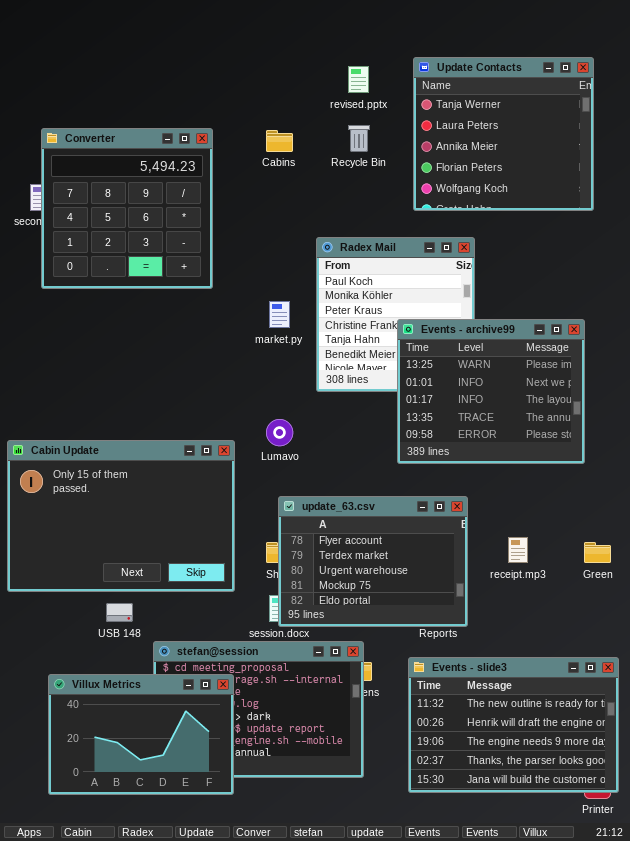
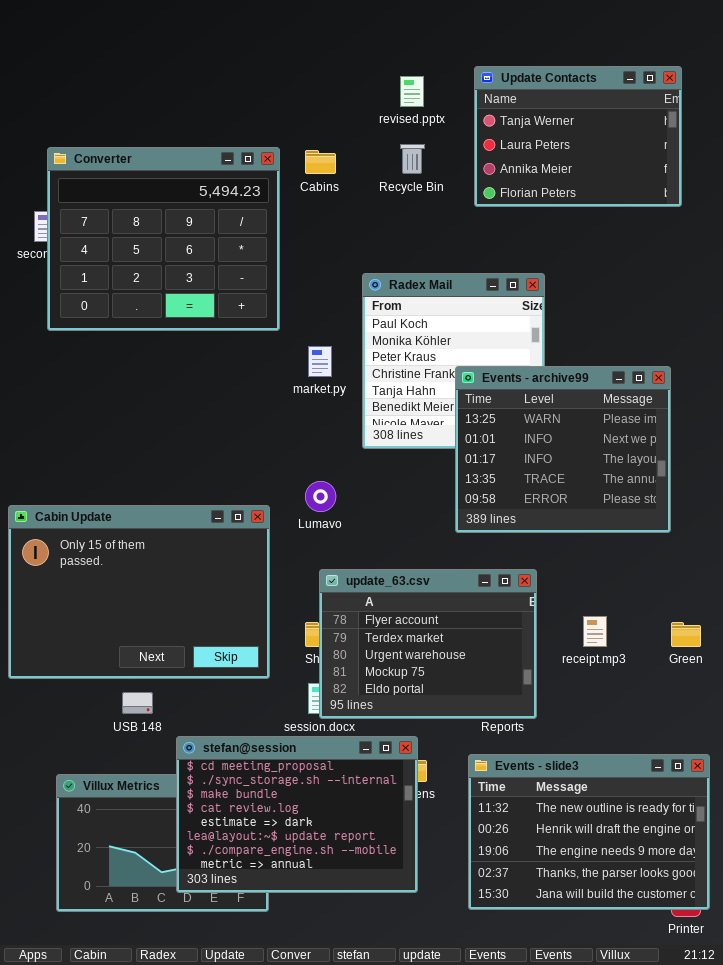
Update Contacts: [413,57,594,211] -> [474,66,682,207], resized
Converter: [41,128,213,289] -> [47,147,280,331], resized
stefan@session: [153,641,364,778] -> [176,736,418,893], raised

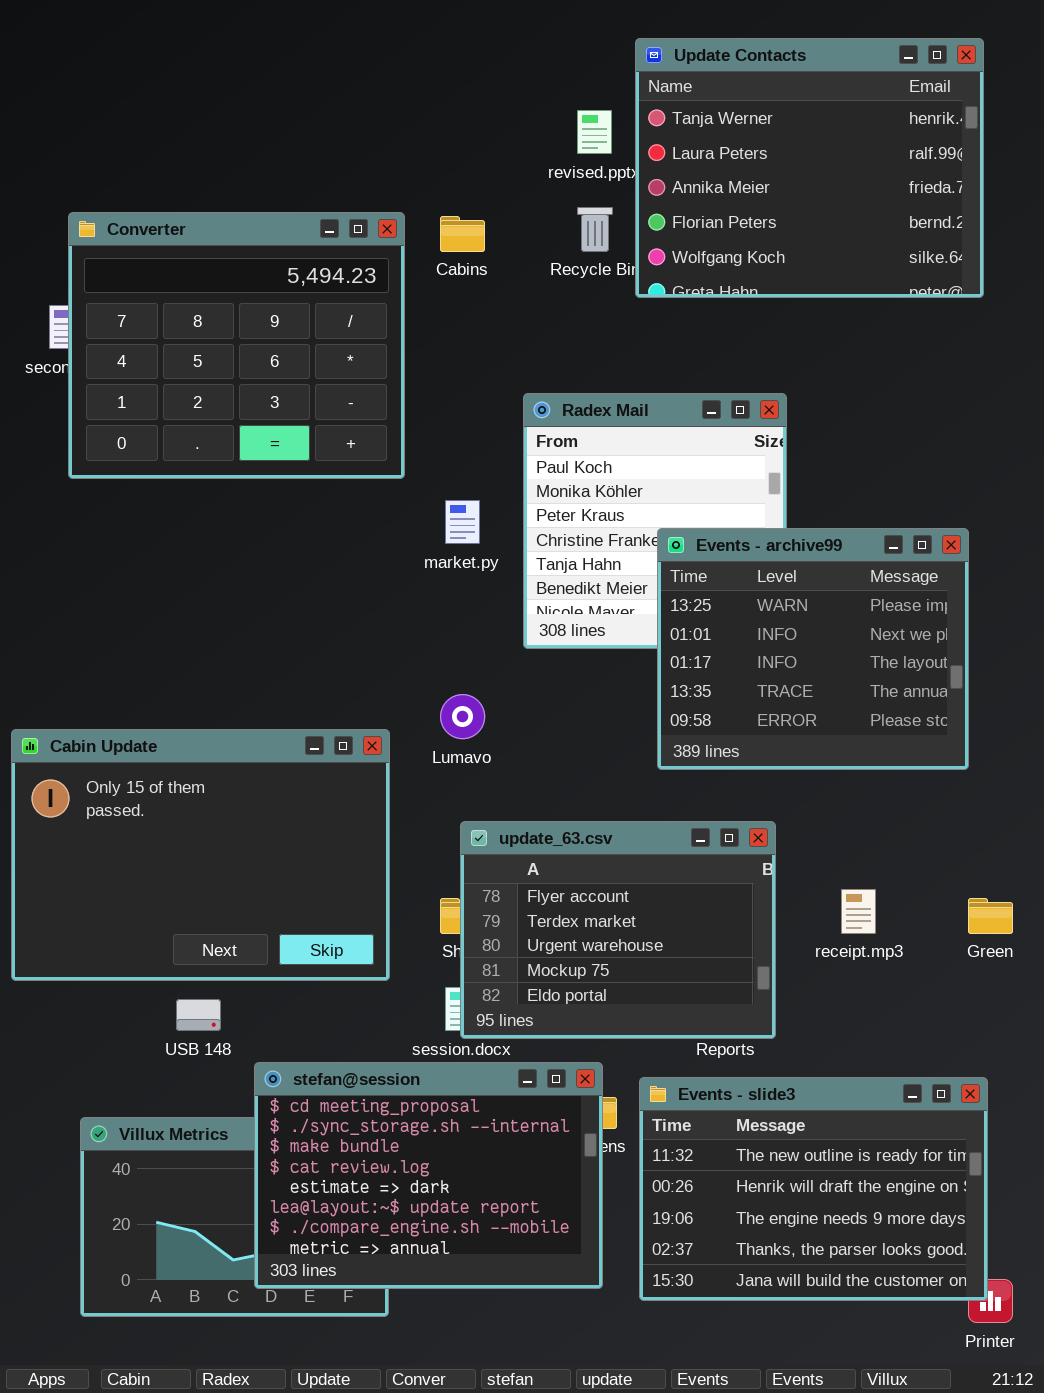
Update Contacts: [474,66,682,207] -> [635,38,984,298], resized
Events - slide3: [468,754,710,910] -> [639,1077,988,1301], moved

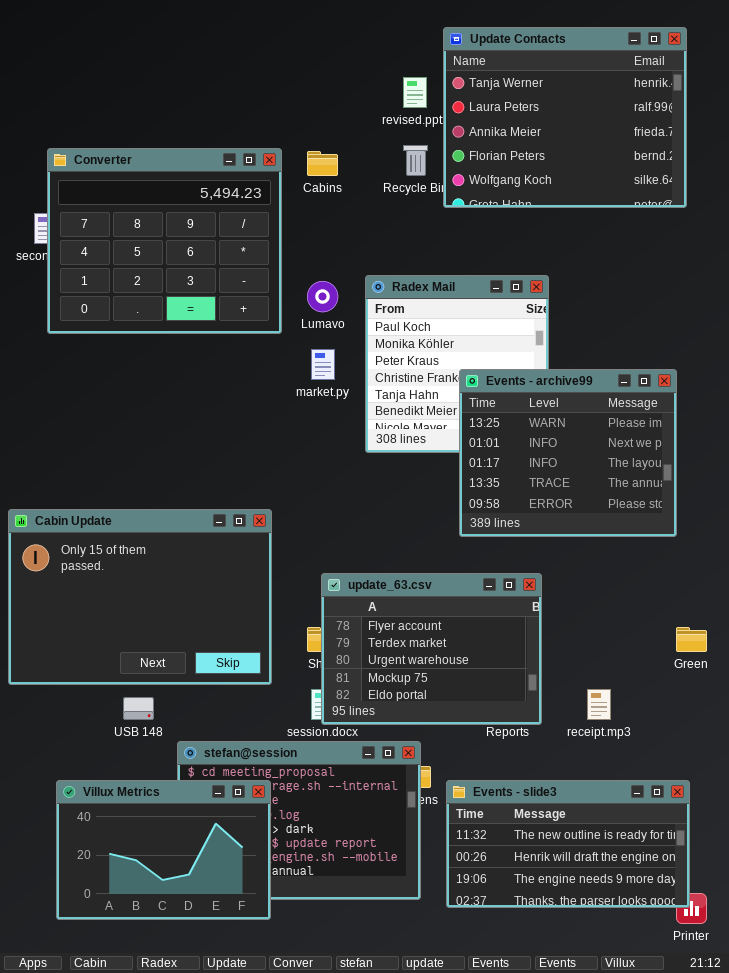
Lumavo: [440,694,485,739] -> [307,281,338,312], moved
receipt.mp3: [841,889,876,934] -> [587,689,611,720], moved
Events - slide3: [639,1077,988,1301] -> [446,780,690,908], resized
Villux Metrics: [80,1117,389,1317] -> [56,780,271,920], raised

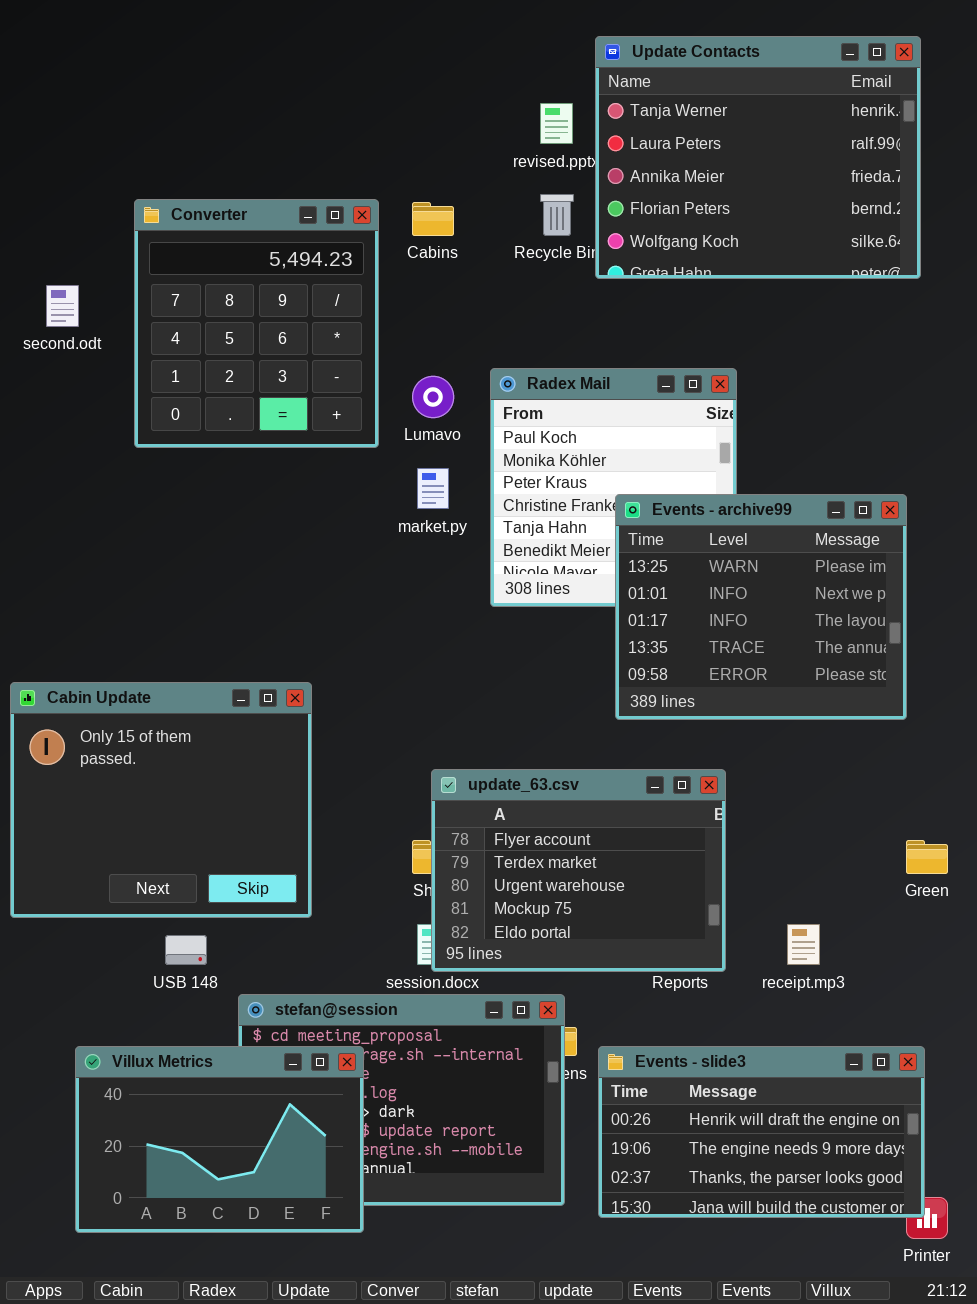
Converter: [47,148,282,334] -> [134,199,379,448], resized
Cabin Update: [8,509,272,685] -> [10,682,312,918], resized
Events - slide3: [446,780,690,908] -> [598,1046,925,1218], scrolled down 1 row

